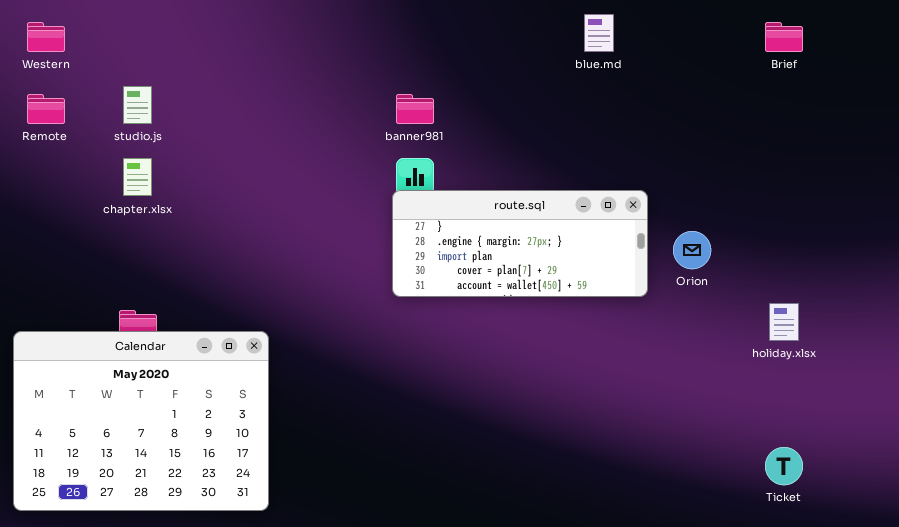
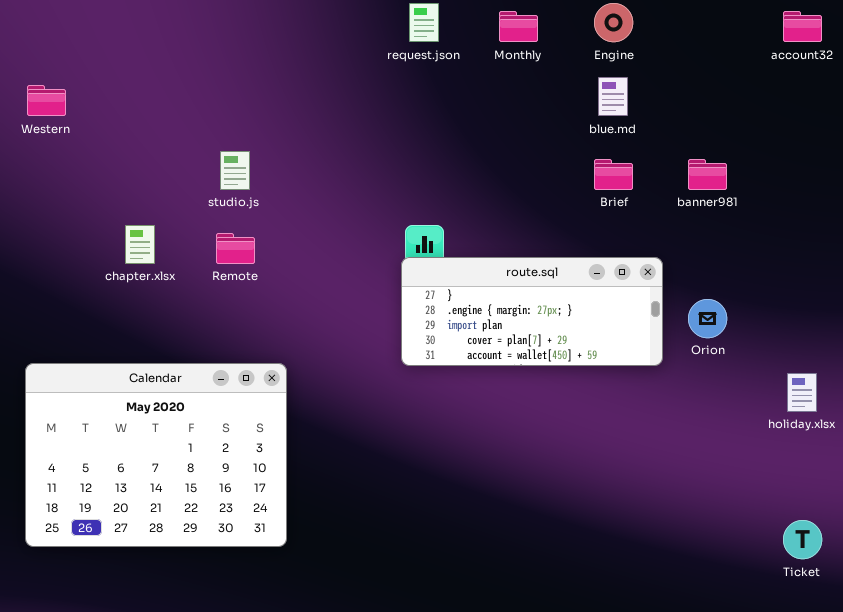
Brief: [765,22,803,52] -> [594,159,633,190], moved
studio.js: [123,86,152,124] -> [220,151,250,190], moved
Remote: [27,94,65,124] -> [216,233,255,264], moved
banner981: [396,94,434,124] -> [688,159,727,190], moved
Calendar: [13,331,269,511] -> [25,363,287,547], moved

